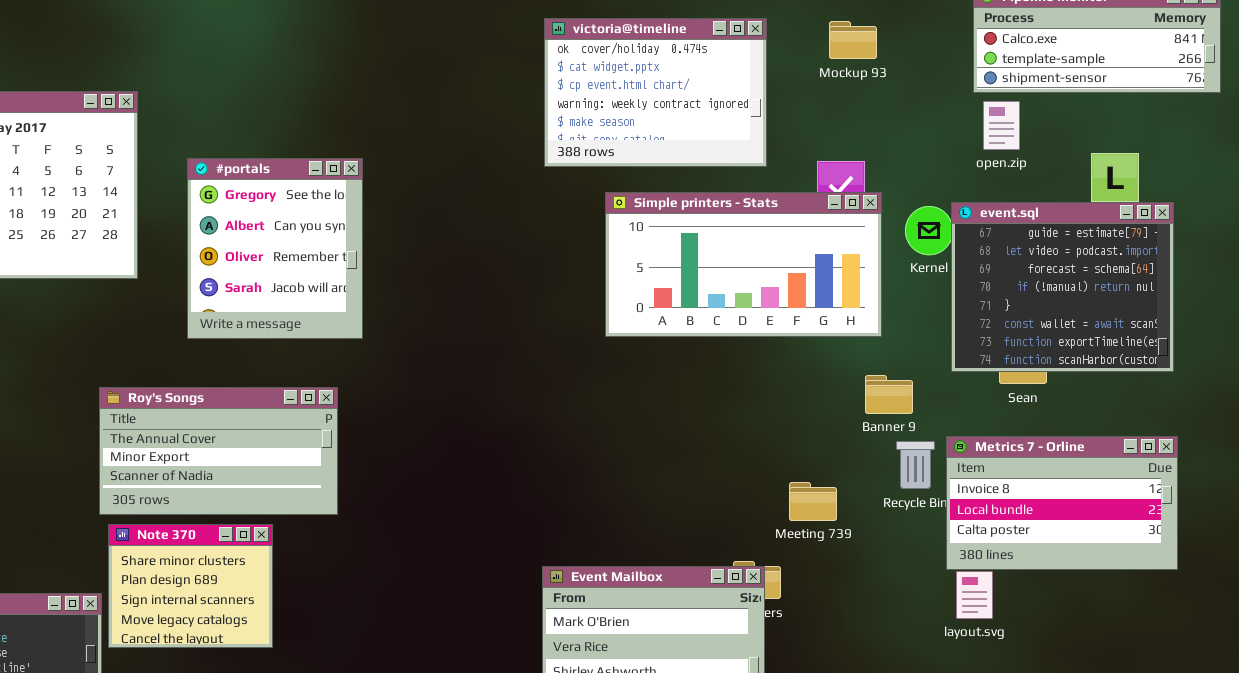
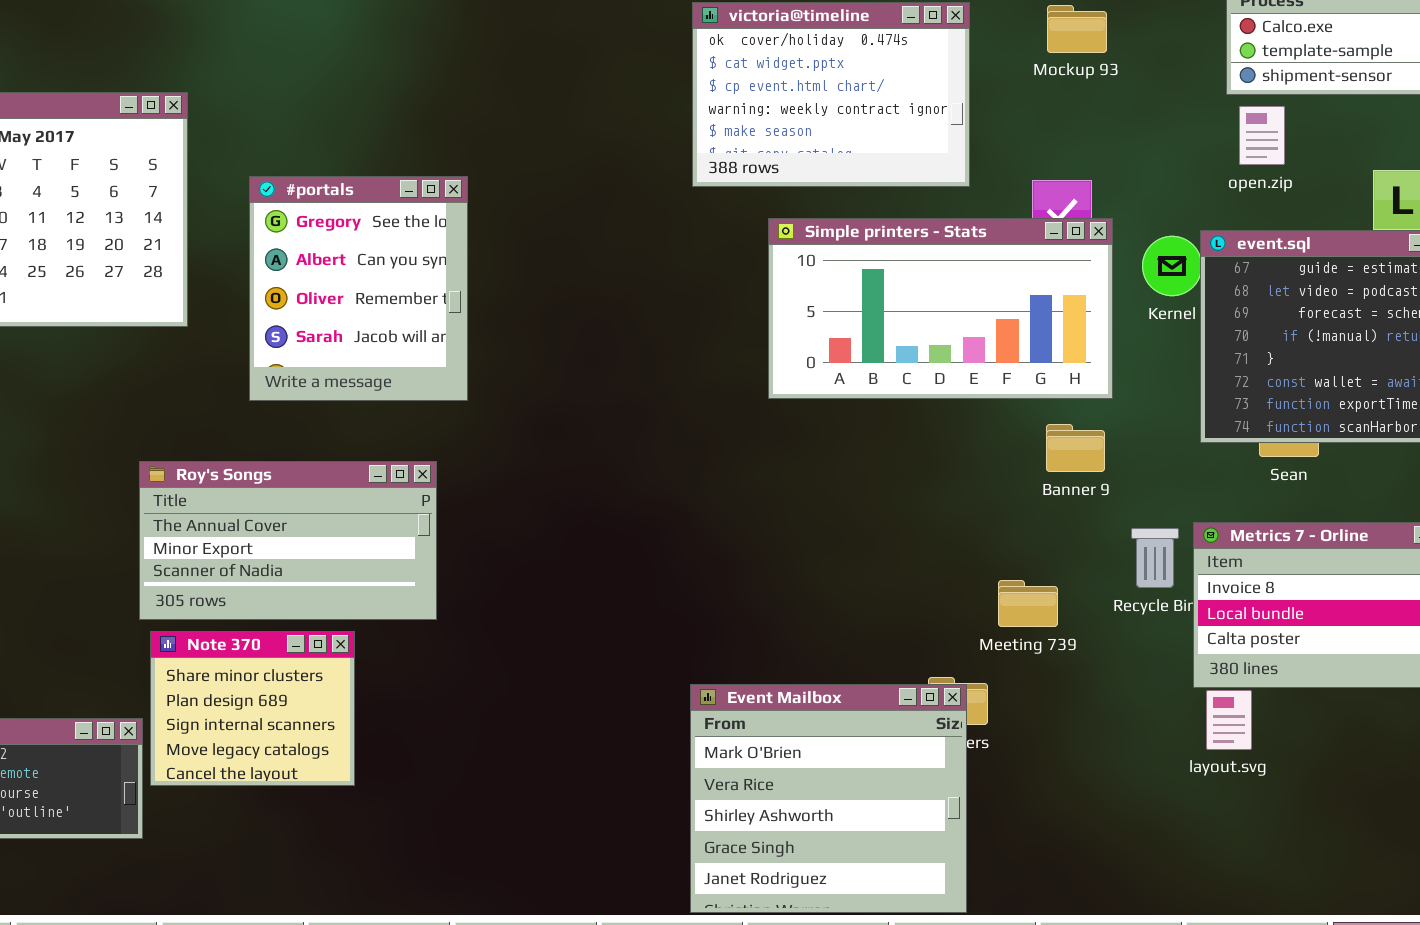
Banner 9: [865,375,913,414] -> [1046,424,1105,472], moved

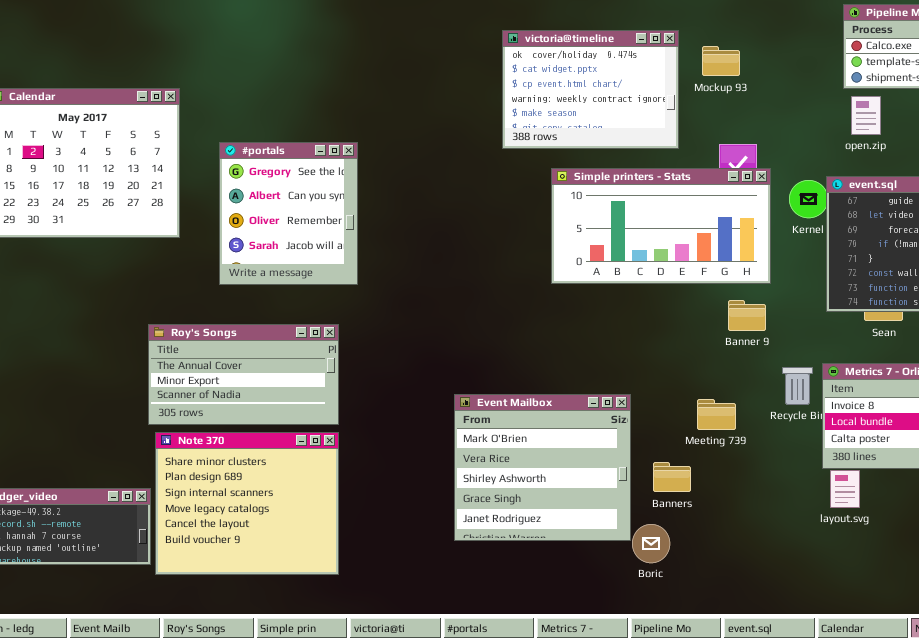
Mockup 93: [1047,5,1107,53] -> [702,46,740,76], moved
Note 370: [150,631,355,786] -> [155,432,339,575], resized
Event Mailbox: [690,684,967,913] -> [454,394,631,541], moved

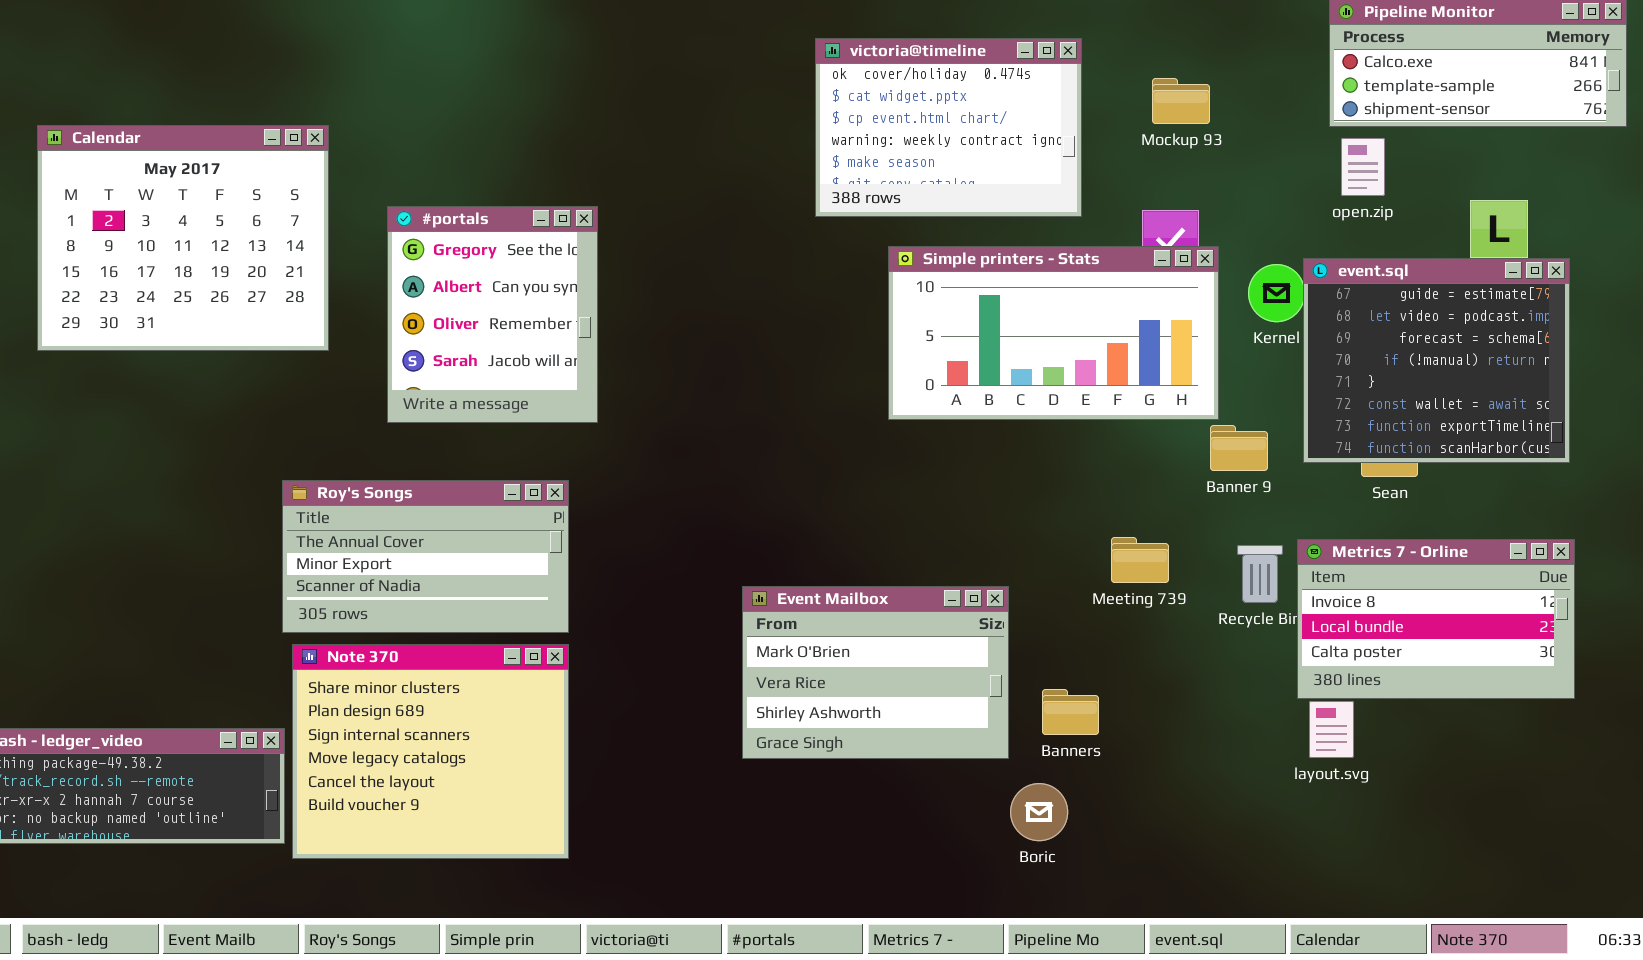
Mockup 93: [702,46,740,76] -> [1152,78,1210,124], moved
Banner 9: [728,300,766,331] -> [1210,425,1268,471], moved
Event Mailbox: [454,394,631,541] -> [742,586,1009,759], resized
Meeting 739: [697,399,736,430] -> [1111,537,1169,583], moved

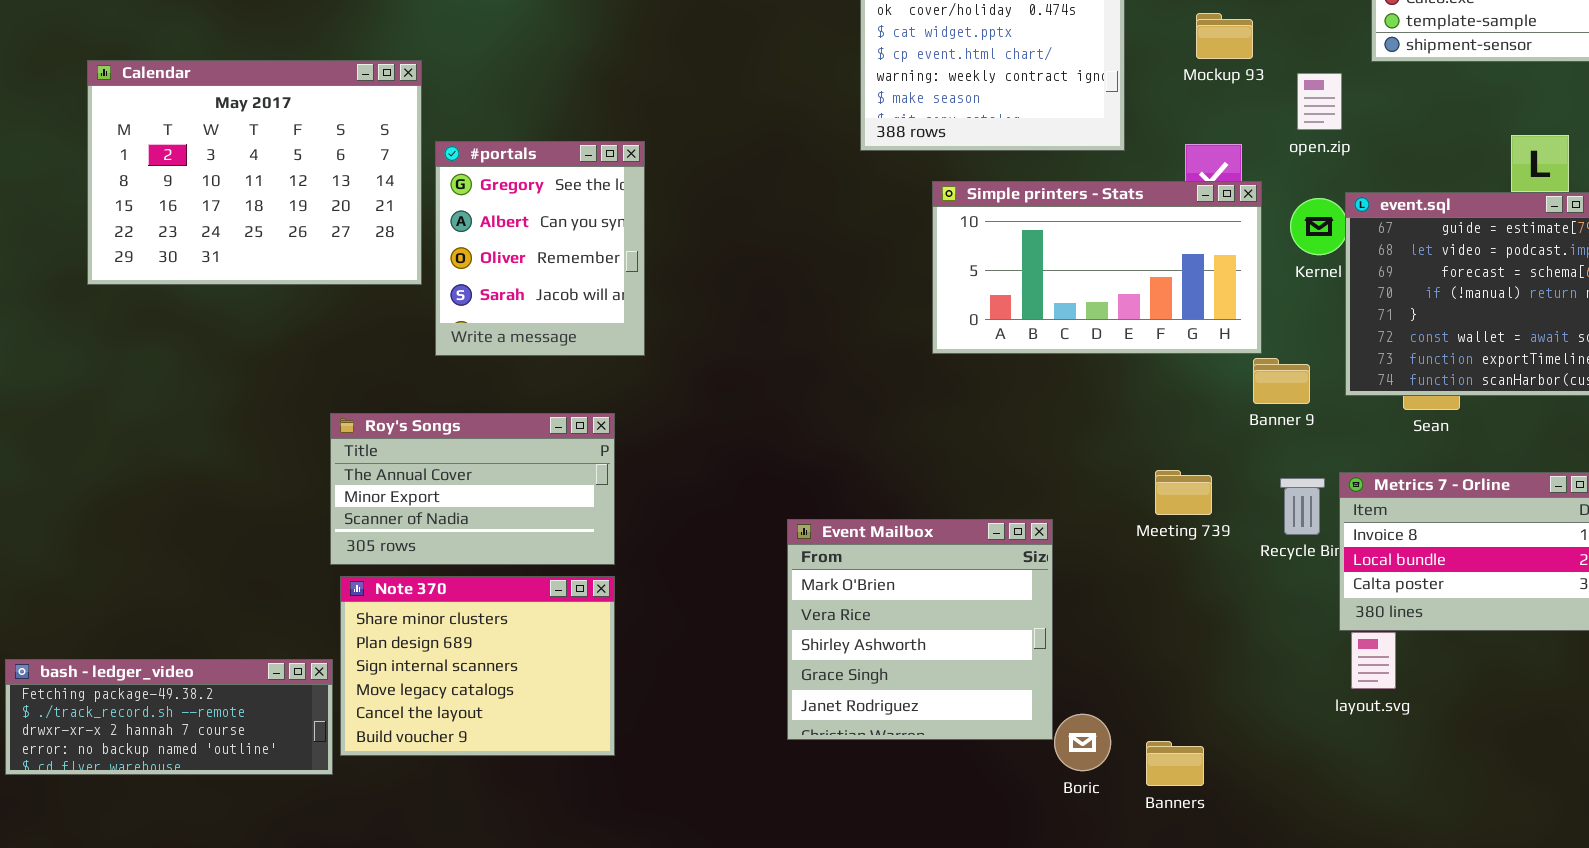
Calendar: [37,125,329,351] -> [87,60,422,285], resized
open.zip: [1341,138,1385,196] -> [1297,73,1342,130], moved
Event Mailbox: [742,586,1009,759] -> [787,519,1053,740], resized
Note 370: [292,644,569,859] -> [340,576,615,756], resized
Banners: [1042,689,1099,735] -> [1146,741,1204,786], moved

